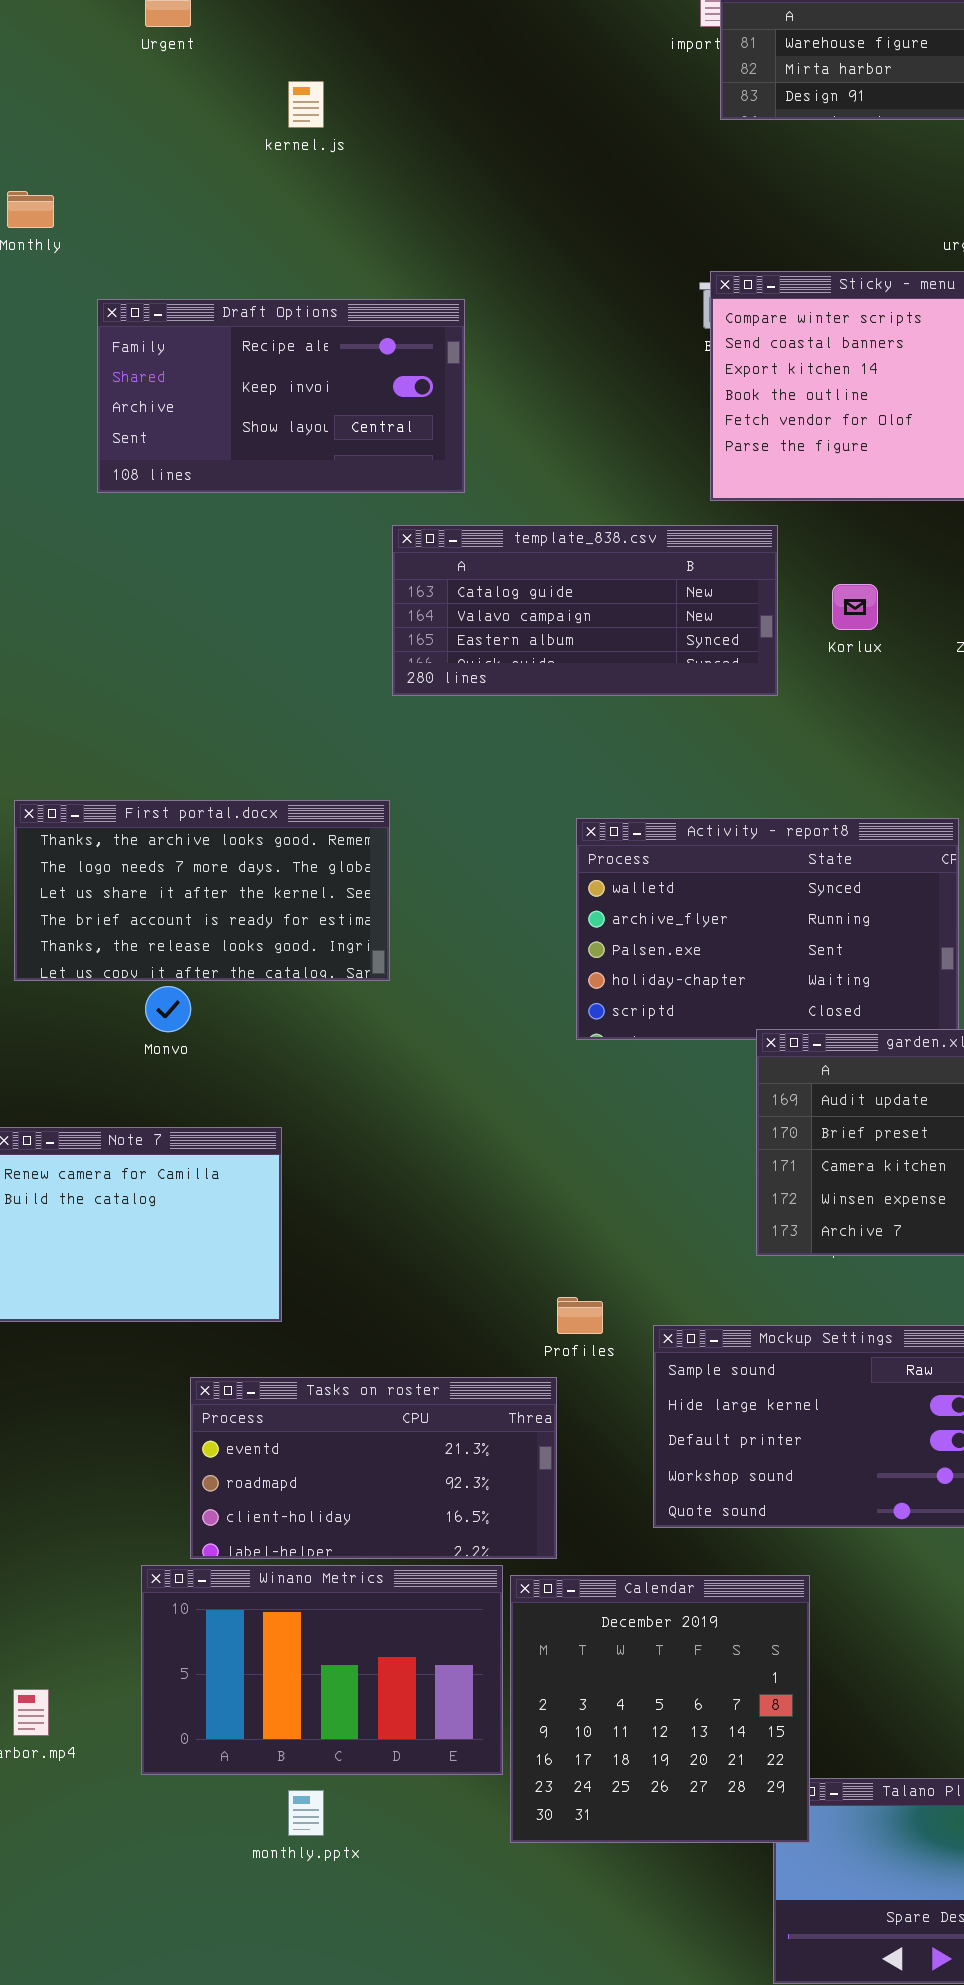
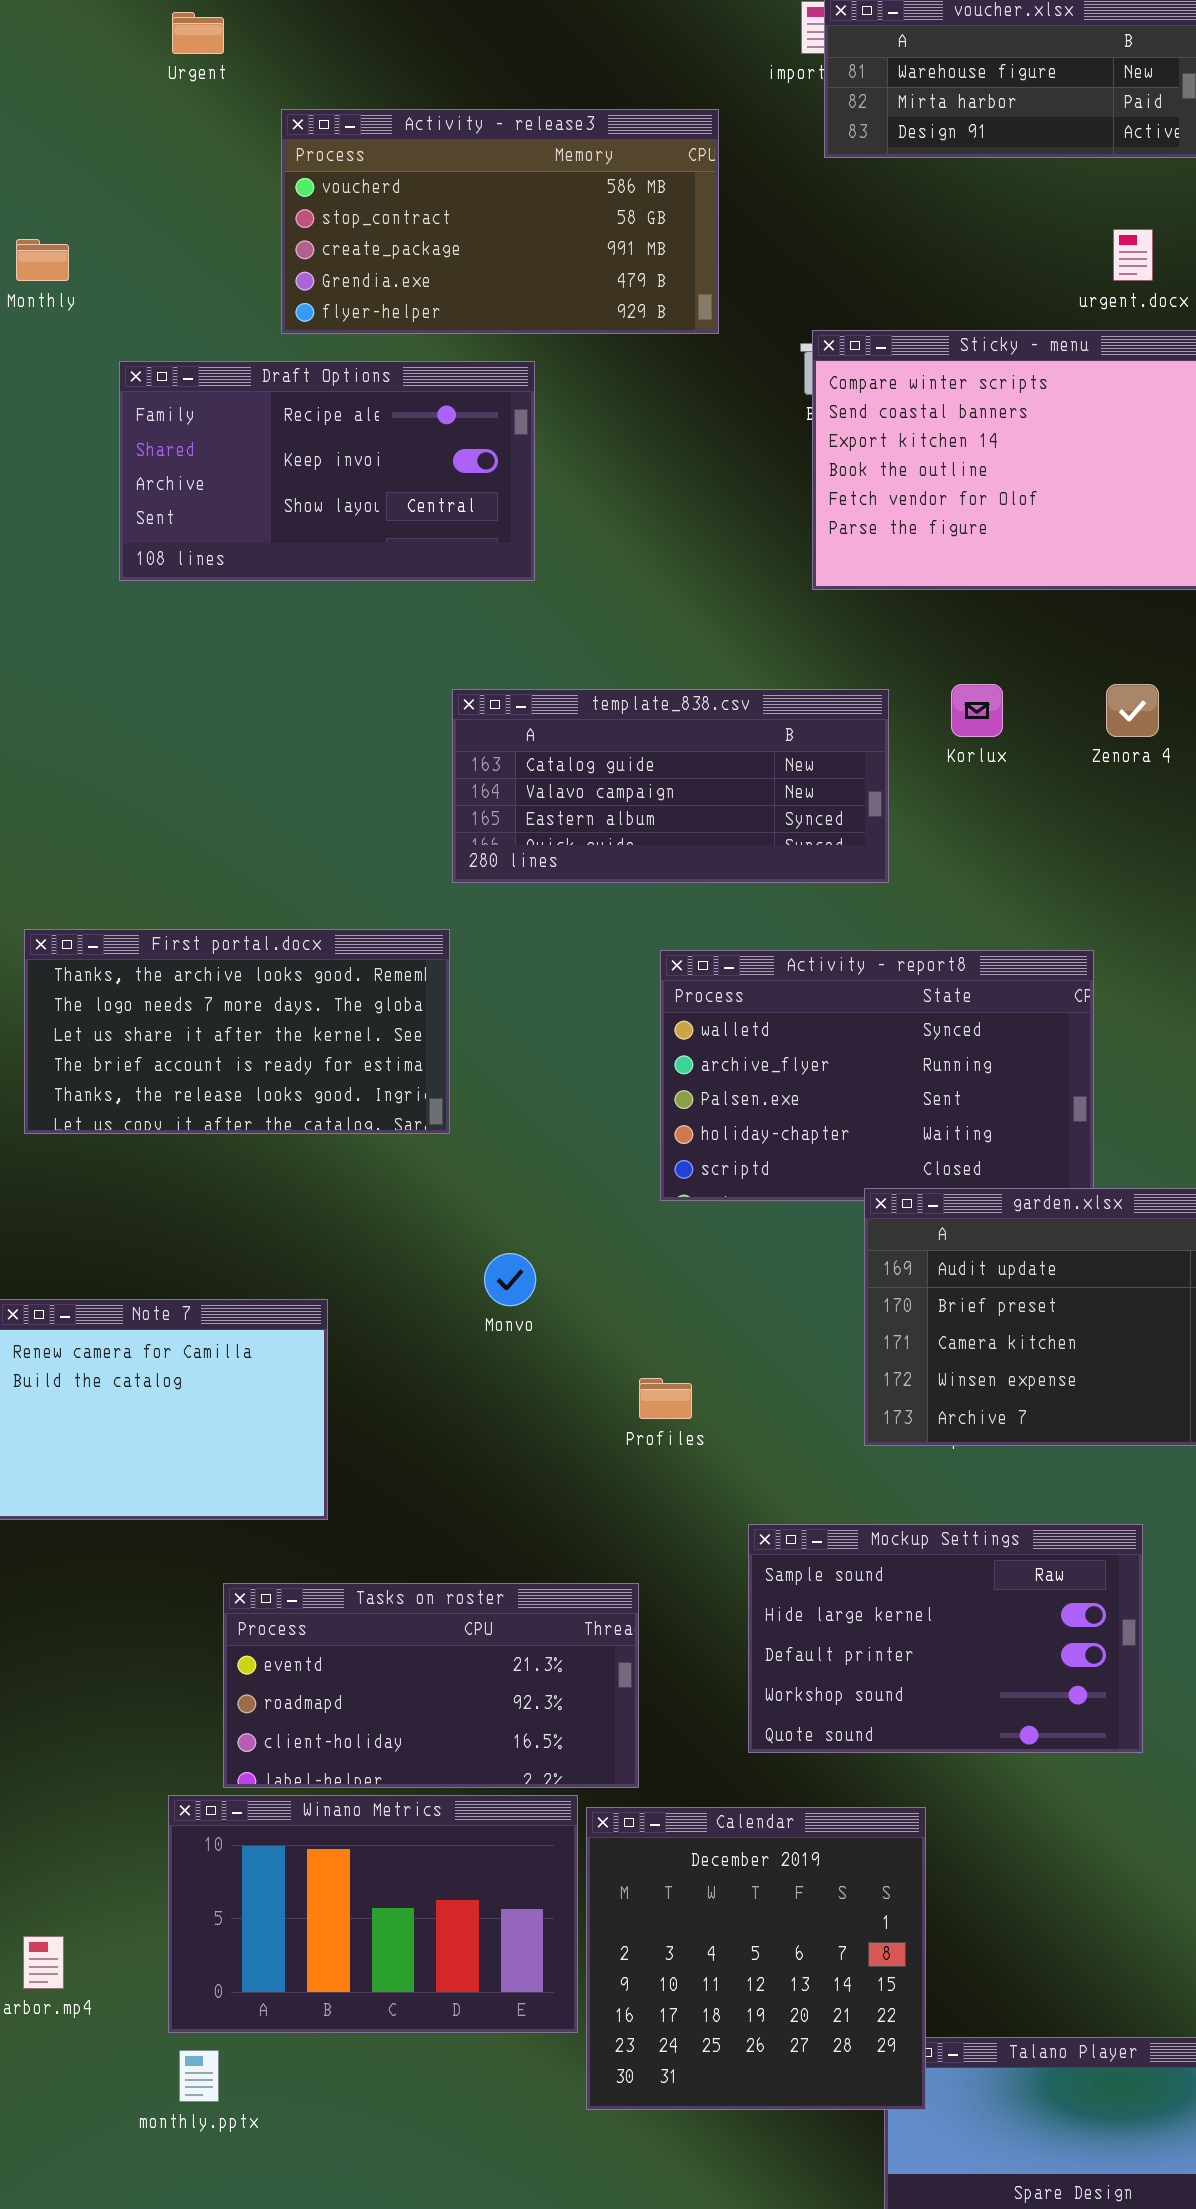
Activity - release3: none -> [281,109,719,334], opened
template_838.csv: [392,525,778,696] -> [452,689,889,883], moved
Monvo: [145,986,191,1032] -> [484,1253,536,1306], moved
Profiles: [557,1297,603,1334] -> [639,1378,692,1419], moved
monthly.pptx: [288,1790,324,1836] -> [179,2050,219,2102], moved

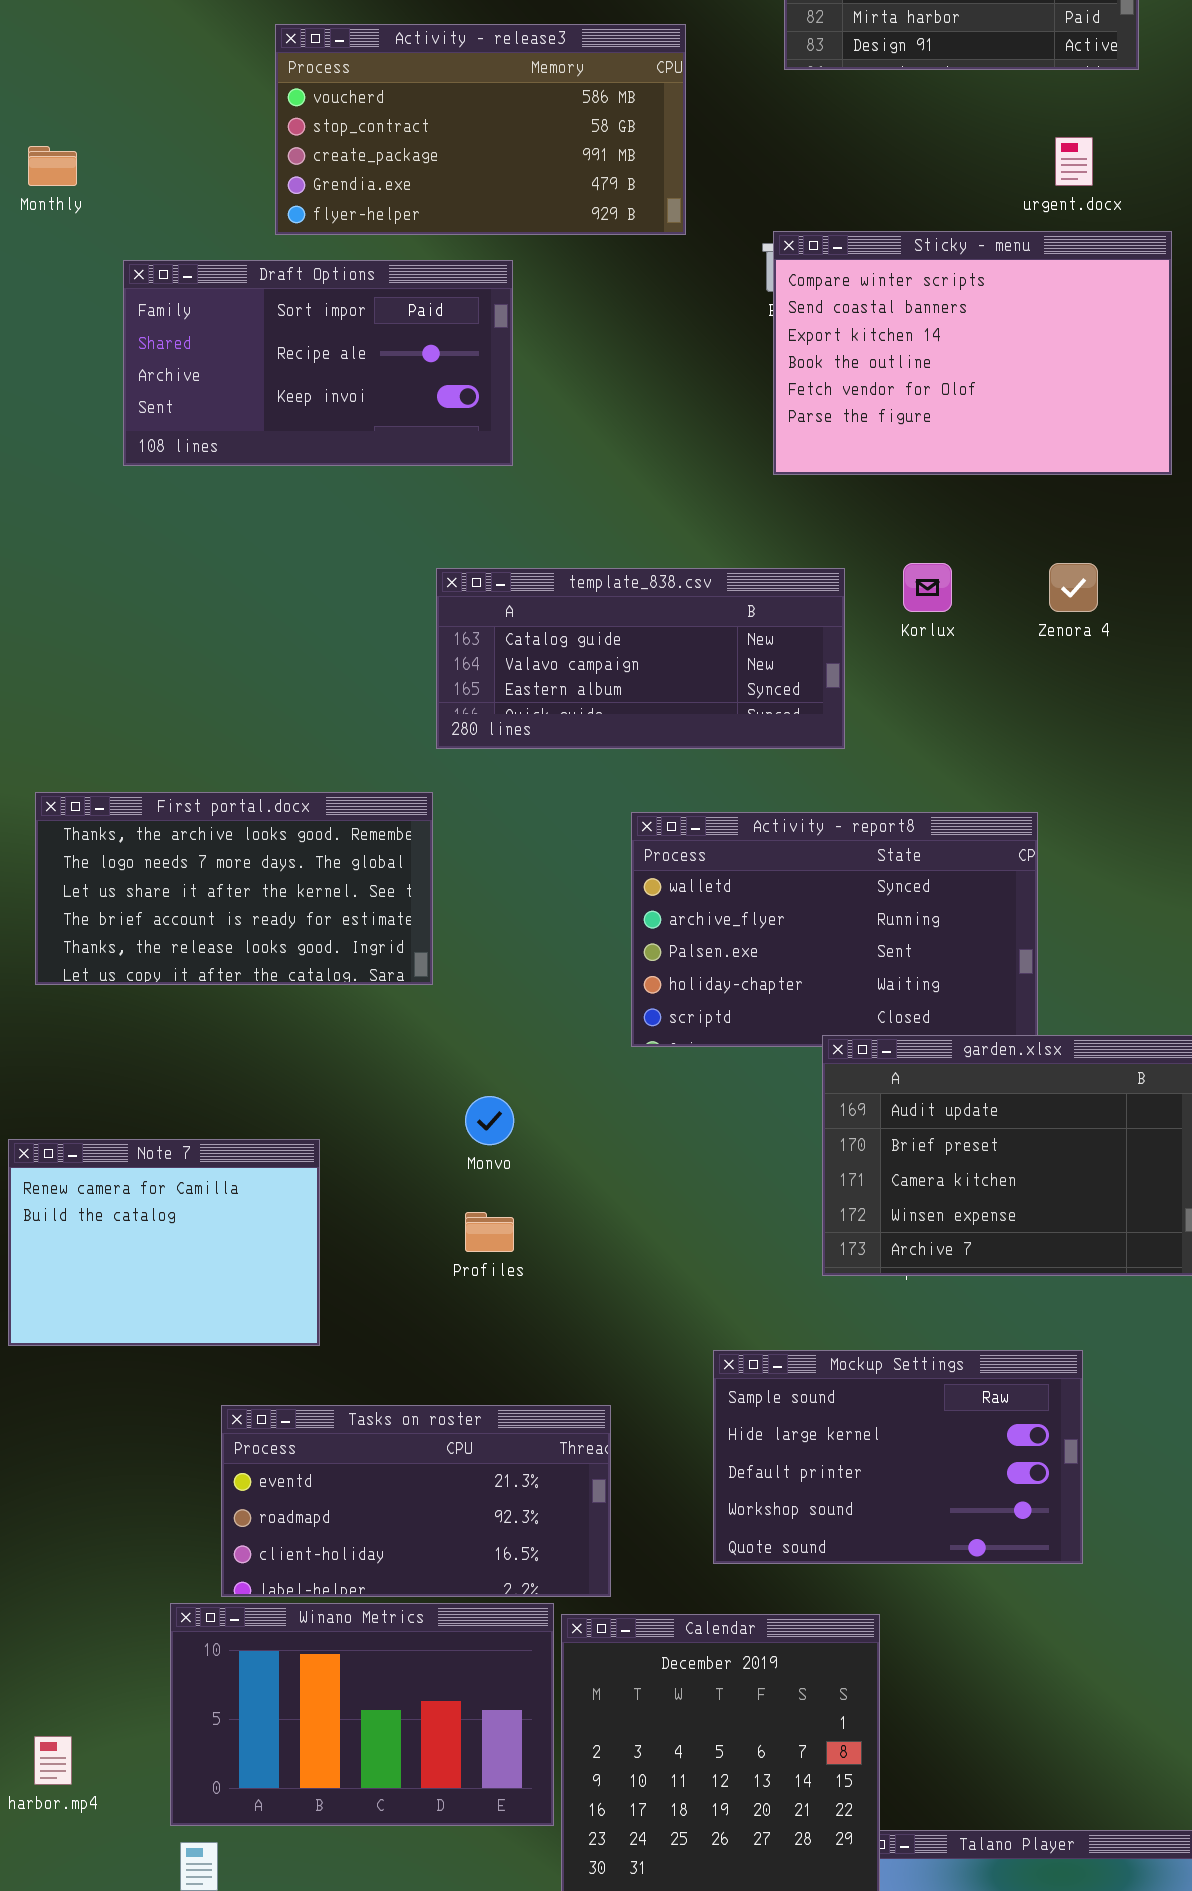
Draft Options: [119,361,535,581] -> [123,260,513,466], scrolled up 1 row
Profiles: [639,1378,692,1419] -> [465,1212,514,1252], moved

